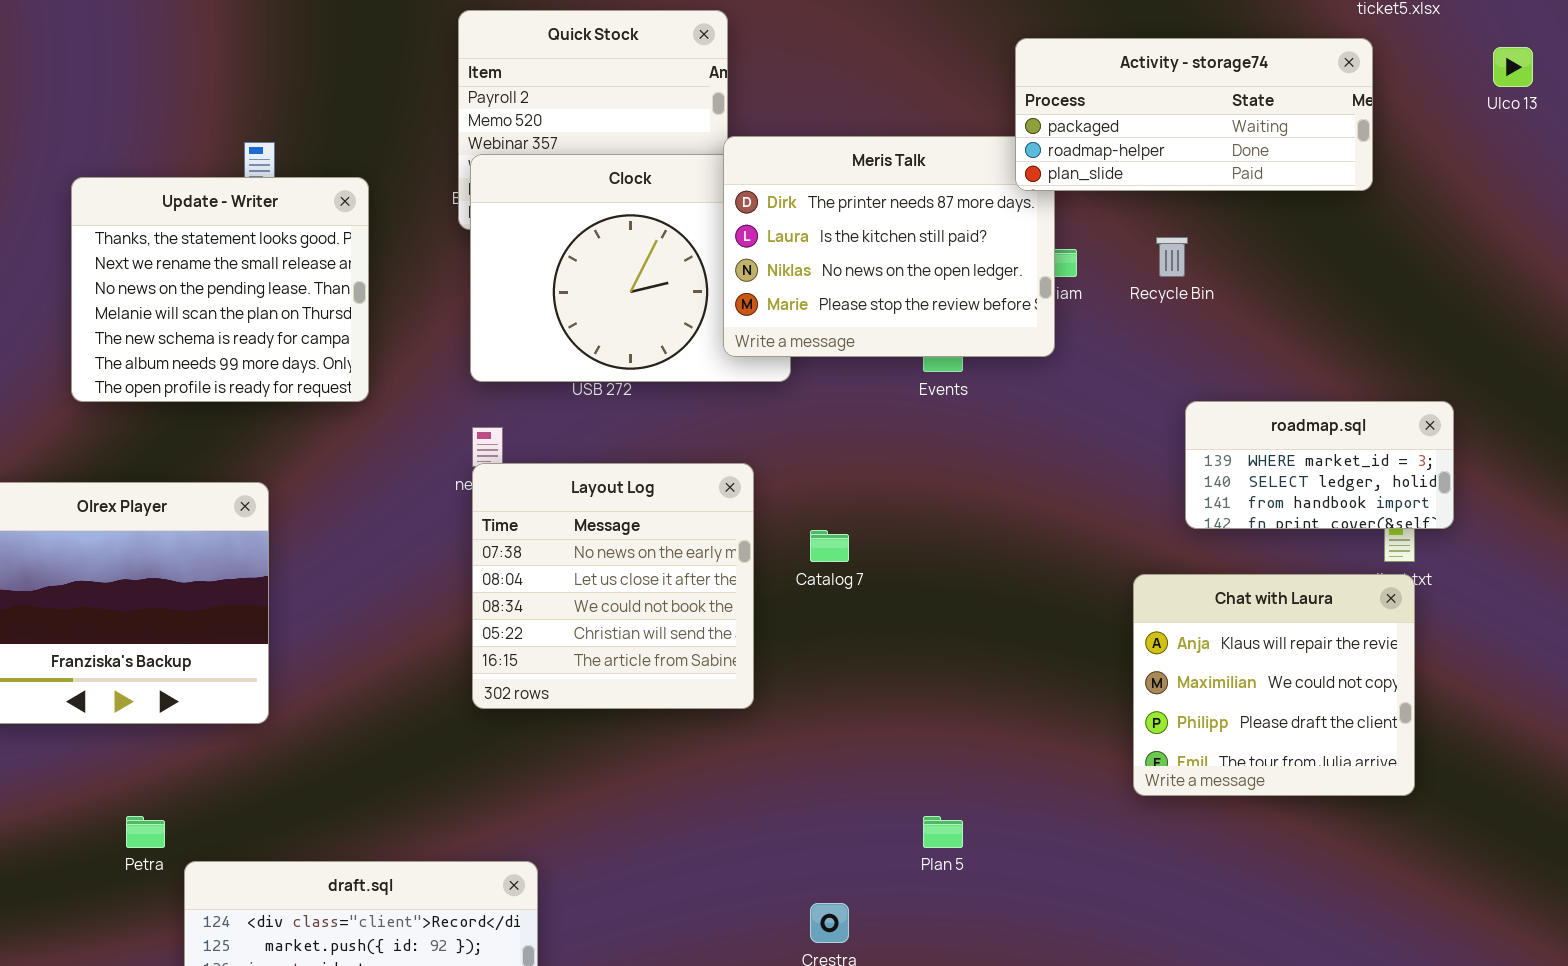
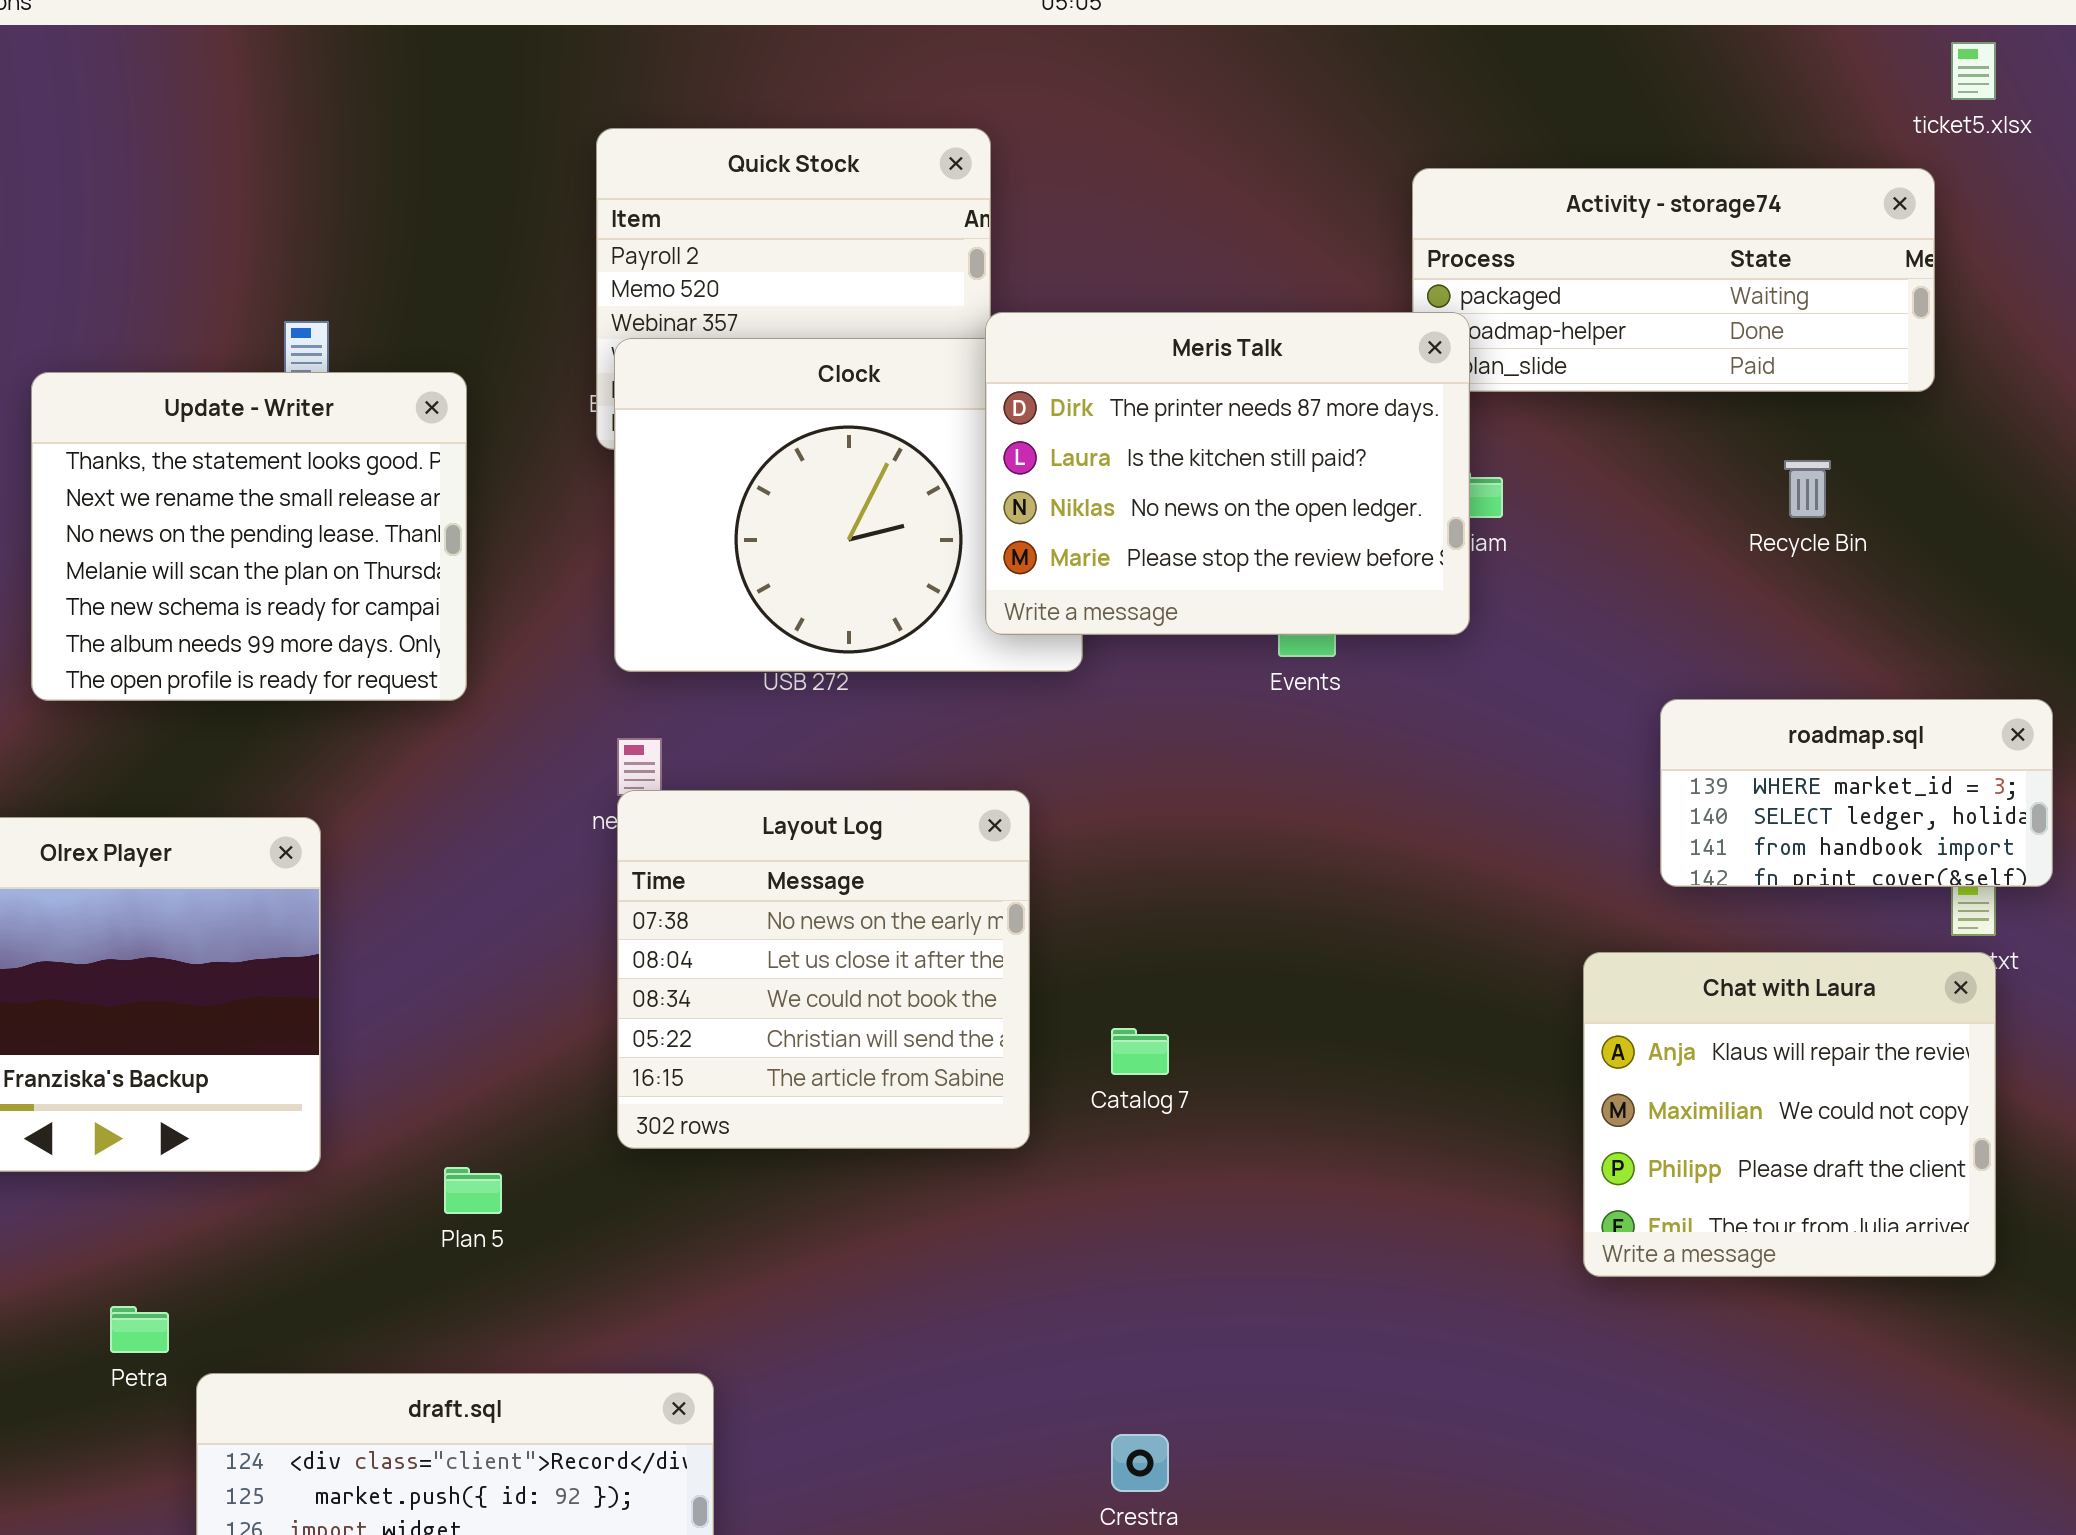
Meris Talk: [723,136,1055,357] -> [985,312,1470,635], raised
Recycle Bin: [1156,237,1188,277] -> [1784,460,1831,518], moved
Catalog 7: [810,530,849,562] -> [1111,1028,1169,1075], moved
Plan 5: [923,816,963,848] -> [444,1167,502,1214], moved

